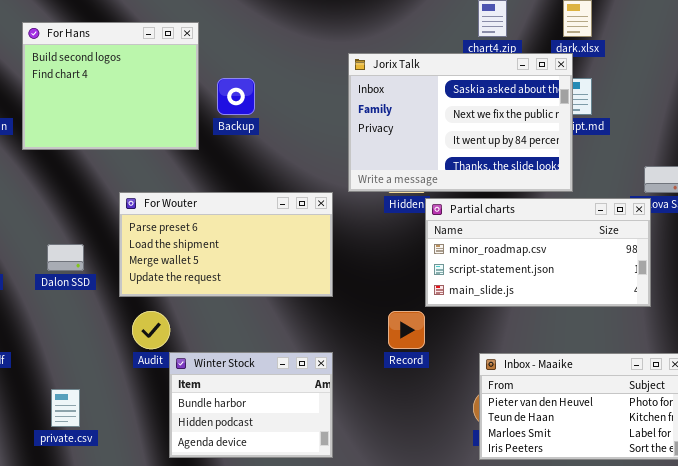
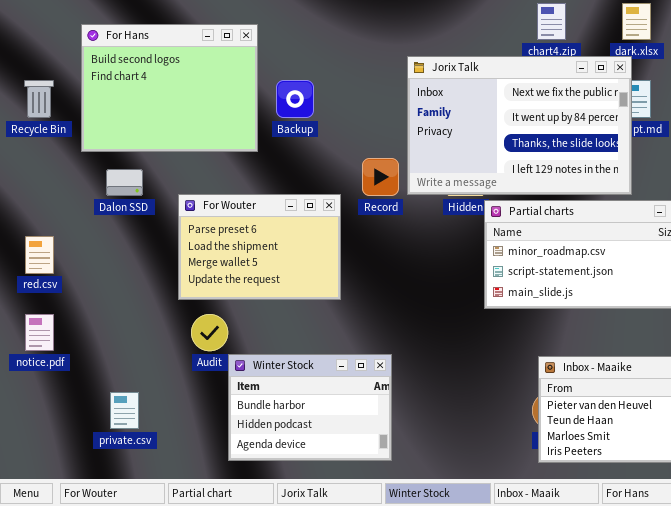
Jorix Talk: [348,53,573,192] -> [407,56,632,195], scrolled down 1 row
For Wouter: [119,192,333,297] -> [178,194,341,300], resized
Dalon SSD: [47,244,84,271] -> [106,169,143,196], moved
Record: [388,311,425,349] -> [362,158,399,196], moved

